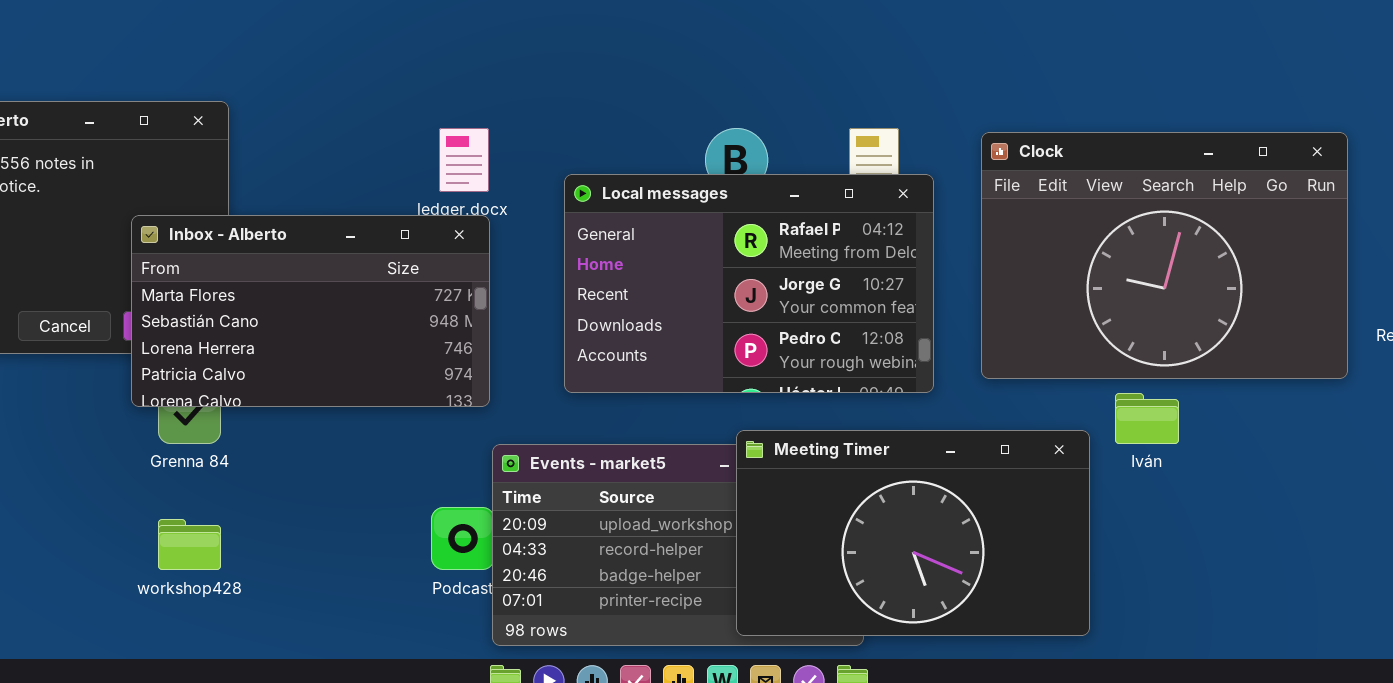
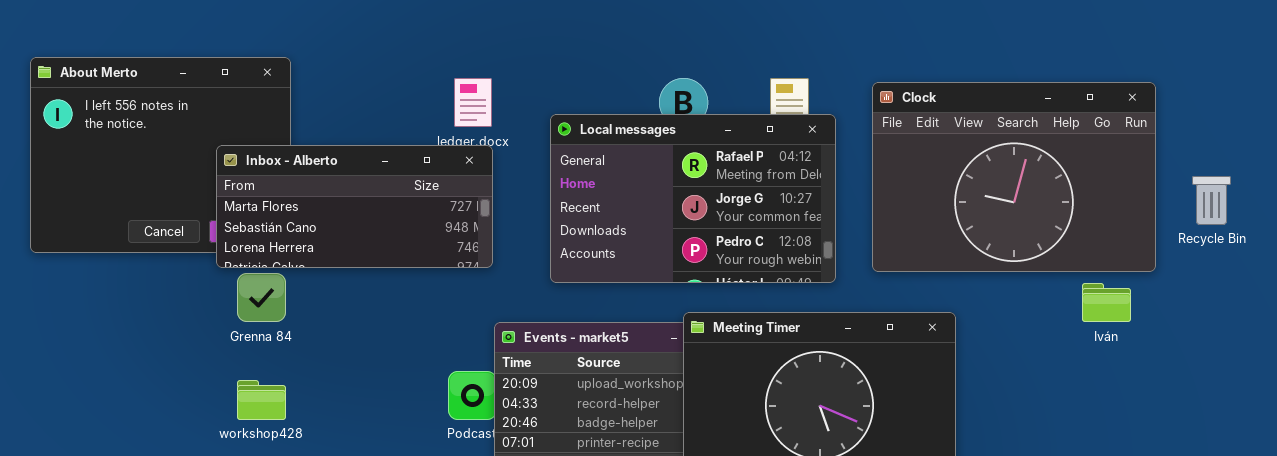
Inbox - Alberto: [131,215,490,407] -> [216,145,493,268], resized
Iván: [1115,393,1179,444] -> [1082,283,1131,322], moved

